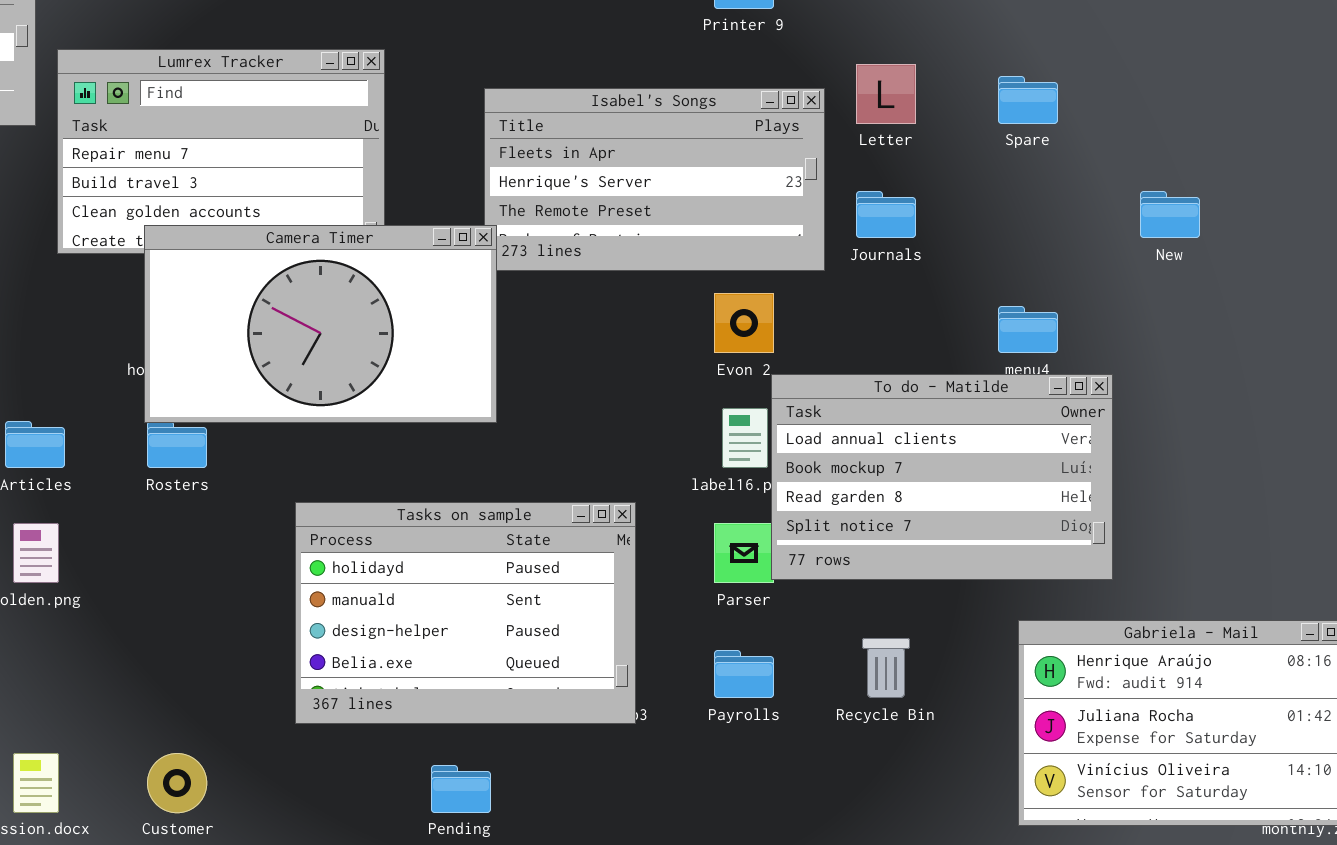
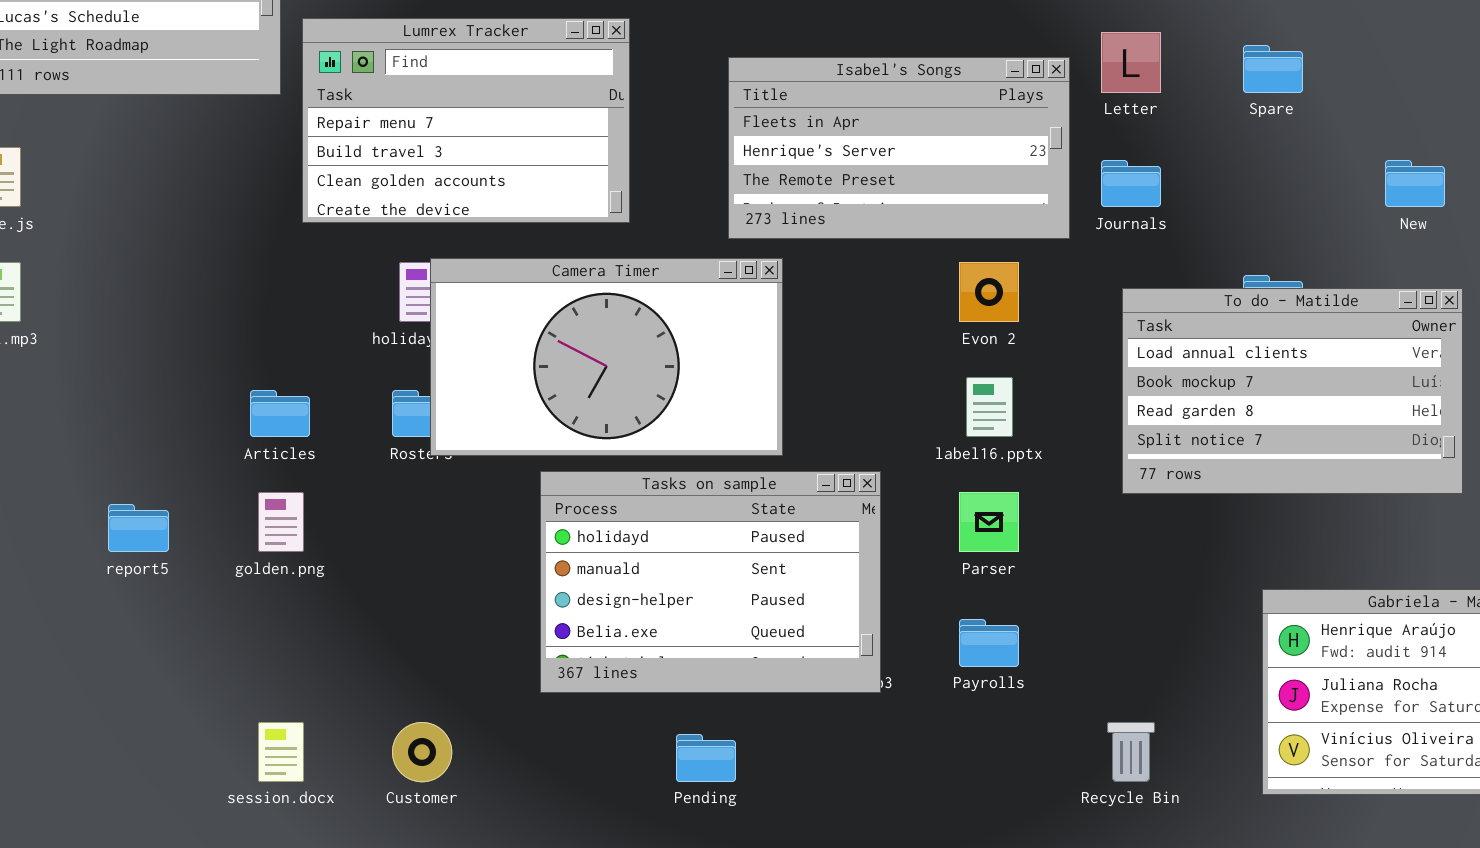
Camera Timer: [144,225,497,423] -> [430,258,783,456], moved
To do - Matilde: [771,374,1113,580] -> [1122,288,1463,494], moved
Recycle Bin: [862,638,910,698] -> [1107,722,1155,782], moved

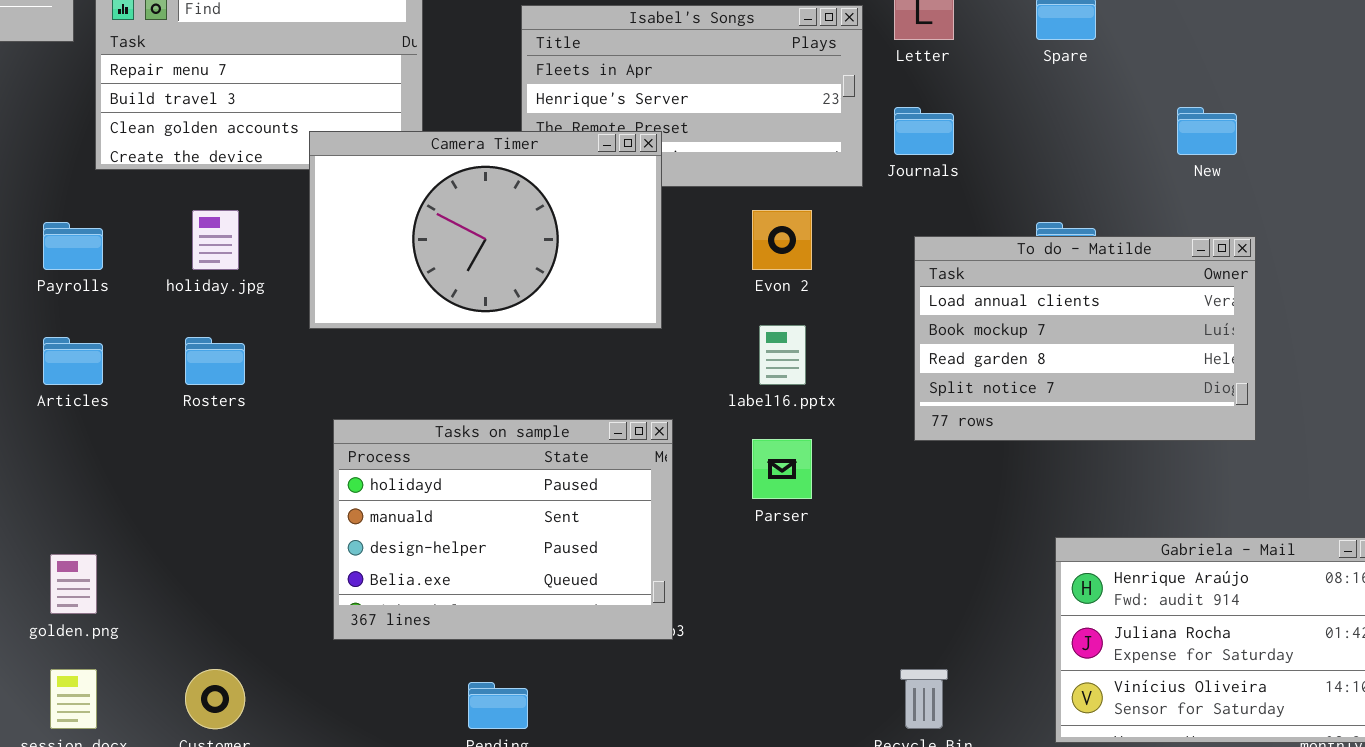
Camera Timer: [430,258,783,456] -> [309,131,662,329], moved
golden.png: [258,492,304,552] -> [50,554,97,614], moved
Payrolls: [959,619,1019,667] -> [43,222,103,270], moved

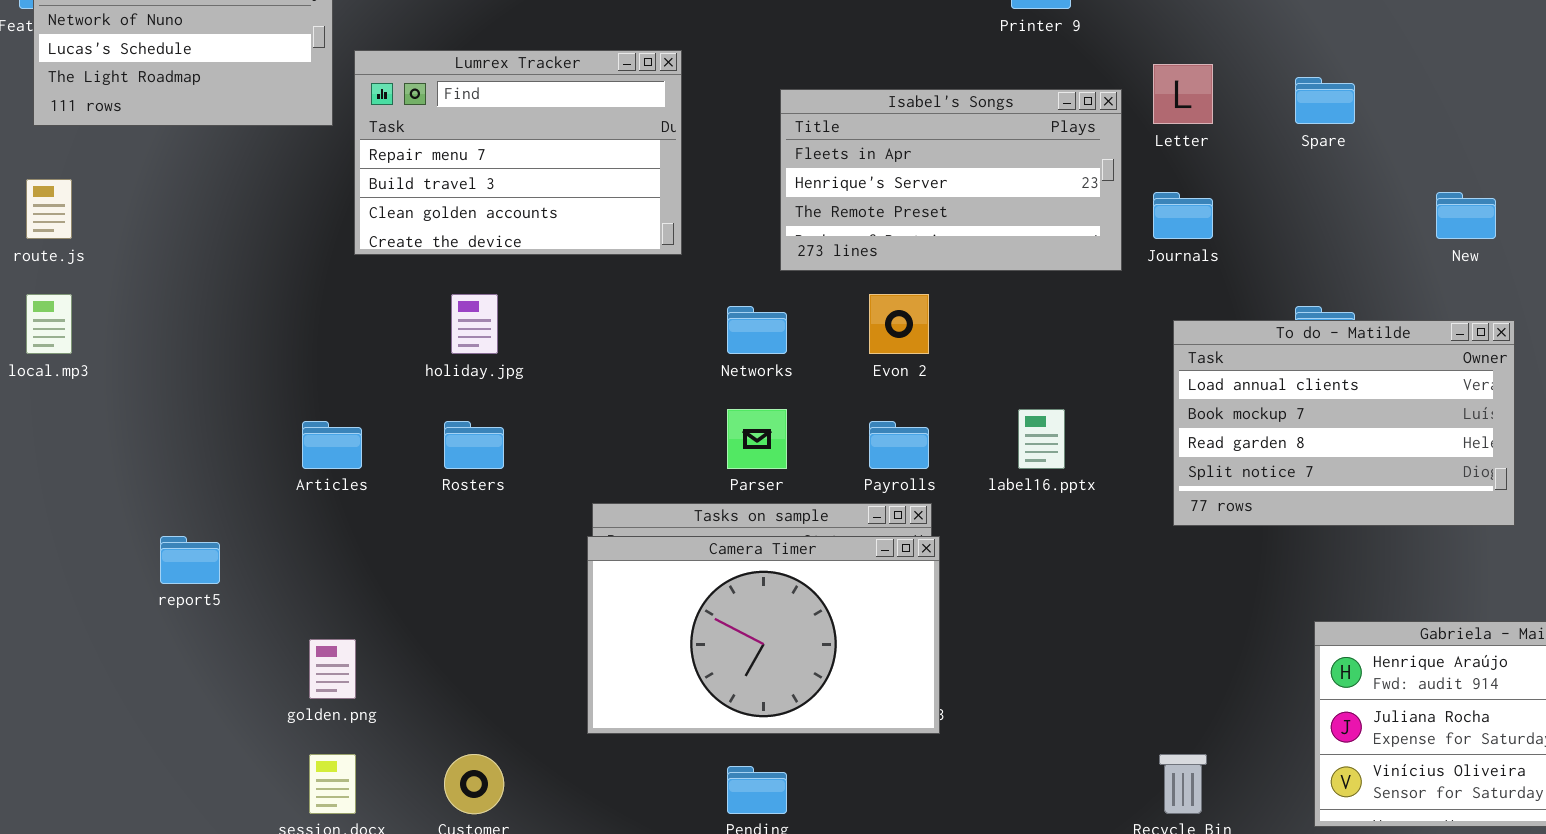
Camera Timer: [309,131,662,329] -> [587,536,940,734], moved
Evon 2: [752,210,812,270] -> [869,294,929,354], moved
Payrolls: [43,222,103,270] -> [869,421,929,469], moved
Parser: [752,439,812,499] -> [727,409,787,469], moved

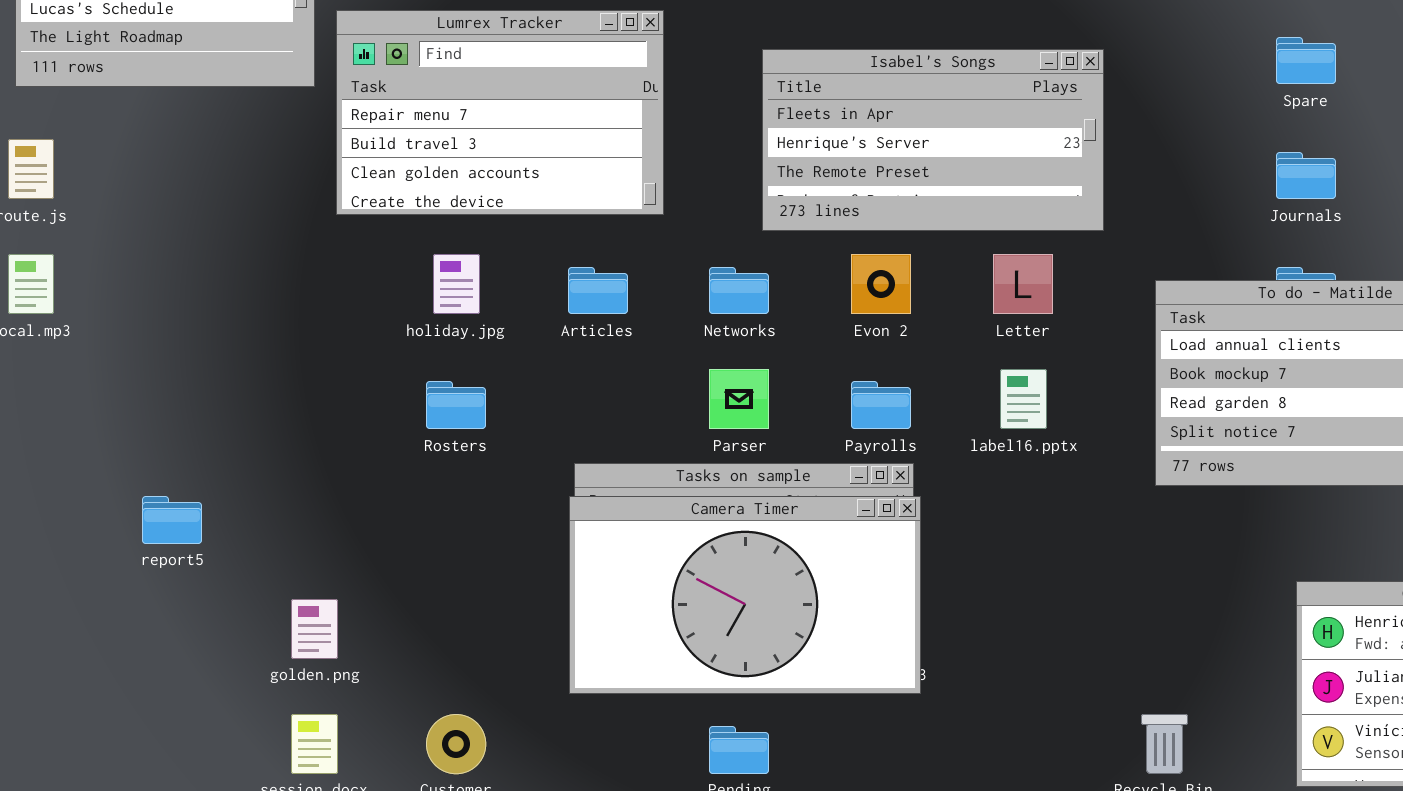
Letter: [1153,64,1213,124] -> [993,254,1053,314], moved
Journals: [1153,192,1213,239] -> [1276,152,1336,199], moved
Articles: [302,421,362,469] -> [568,267,628,314], moved

